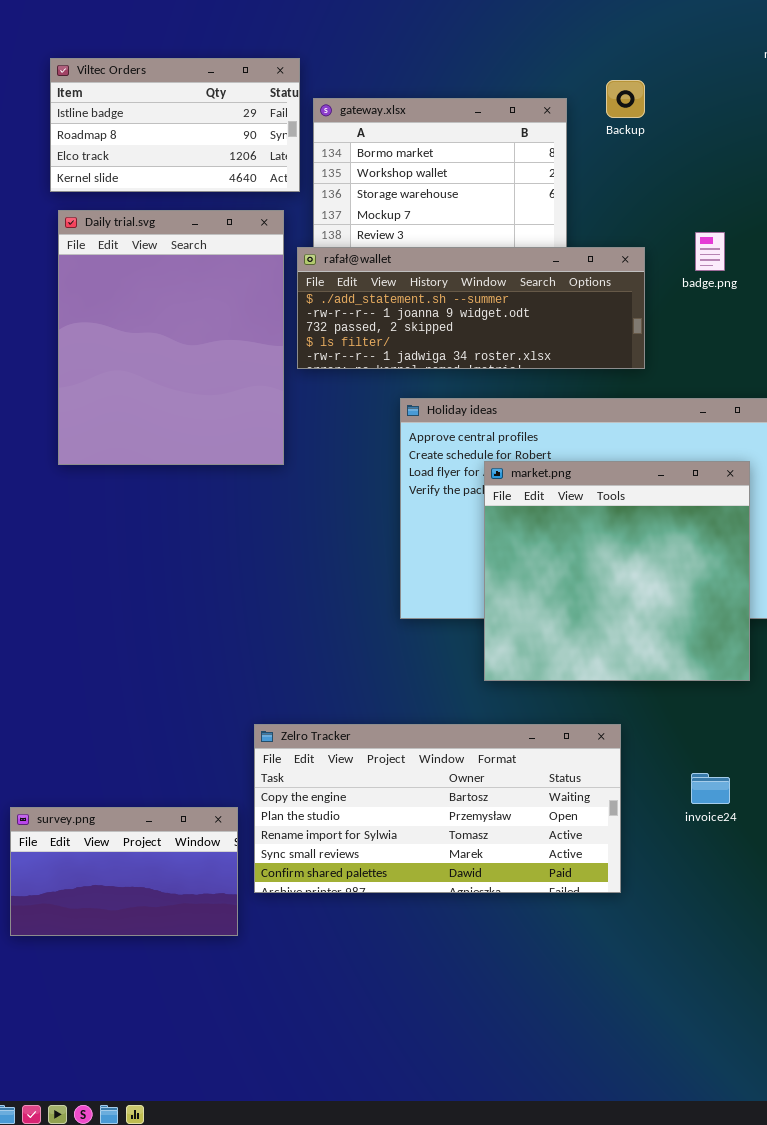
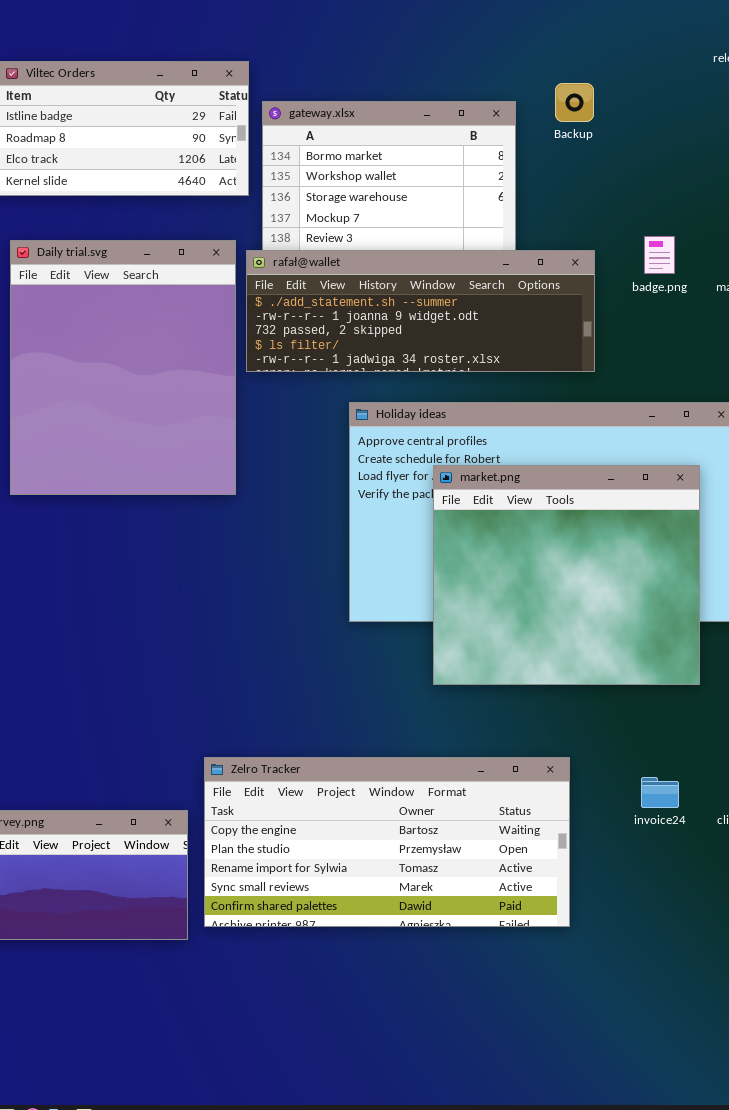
Daily trial.svg: [58,210,284,465] -> [10,240,236,495], moved
Zelro Tracker: [254,724,621,893] -> [204,757,570,927], moved

